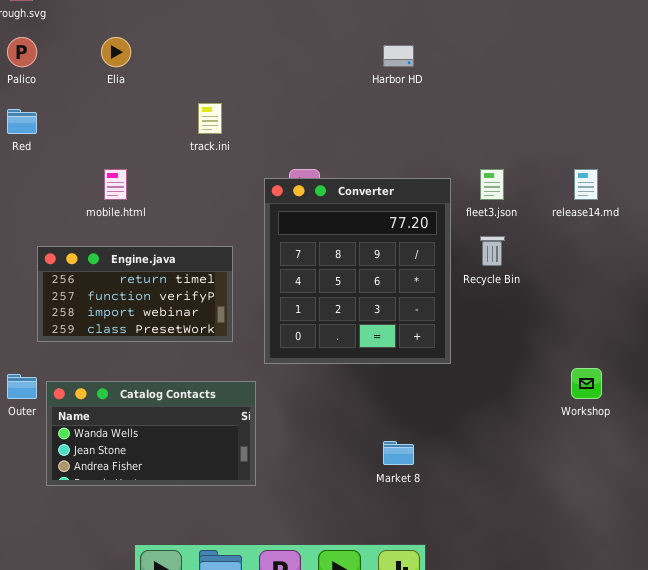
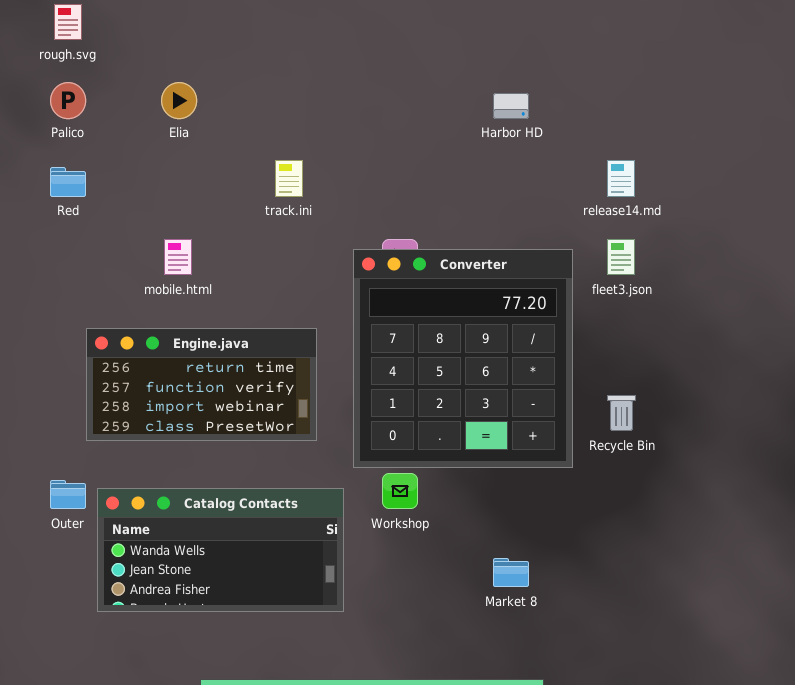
release14.md: [574,169,598,200] -> [607,160,635,197], moved
Recycle Bin: [480,236,505,266] -> [607,395,636,431], moved
Workshop: [571,368,602,399] -> [382,473,418,509], moved

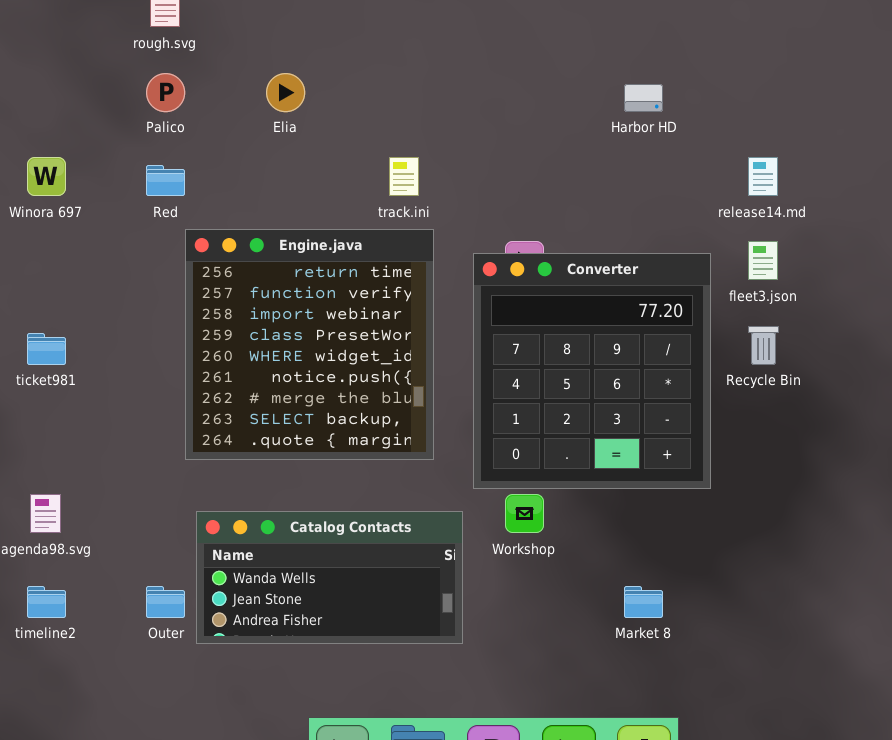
Engine.java: [86,328,317,441] -> [185,229,434,460], resized
Recycle Bin: [607,395,636,431] -> [748,326,779,365], moved
Outer: [50,480,86,509] -> [146,586,185,618], moved

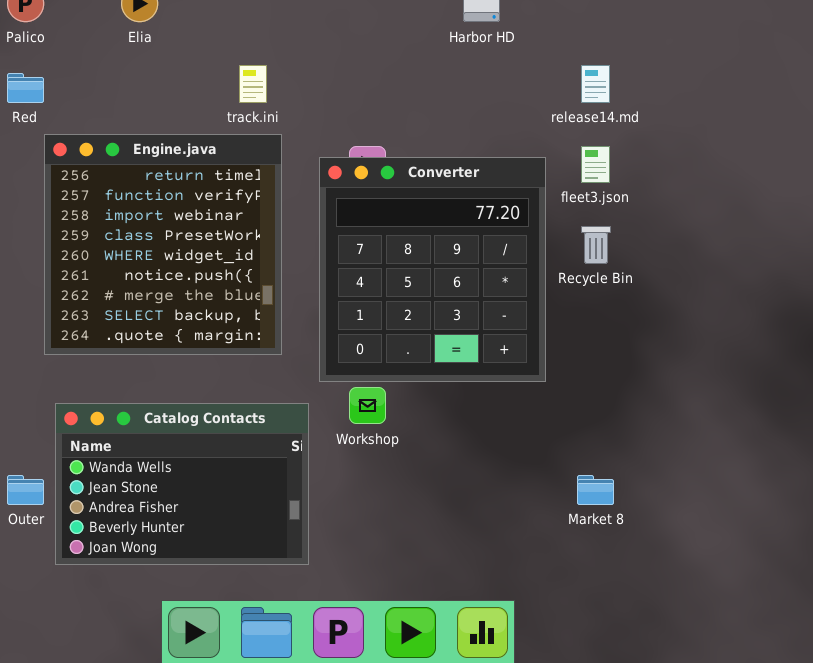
Catalog Contacts: [196,511,463,644] -> [55,403,309,565], resized
Market 8: [624,586,663,618] -> [577,475,614,505], moved

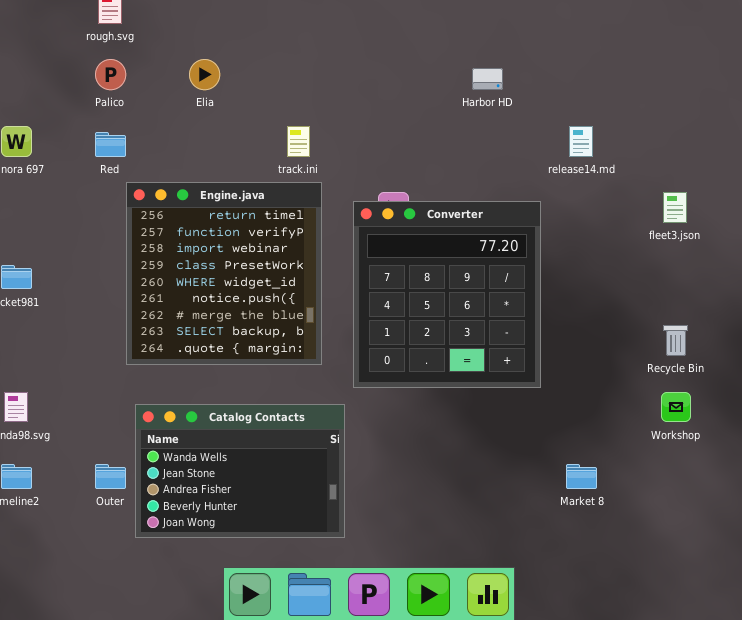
fleet3.json: [581,146,610,183] -> [663,192,687,223], moved
Recycle Bin: [581,226,611,264] -> [663,325,688,356], moved
Workshop: [349,387,386,424] -> [661,392,691,422], moved

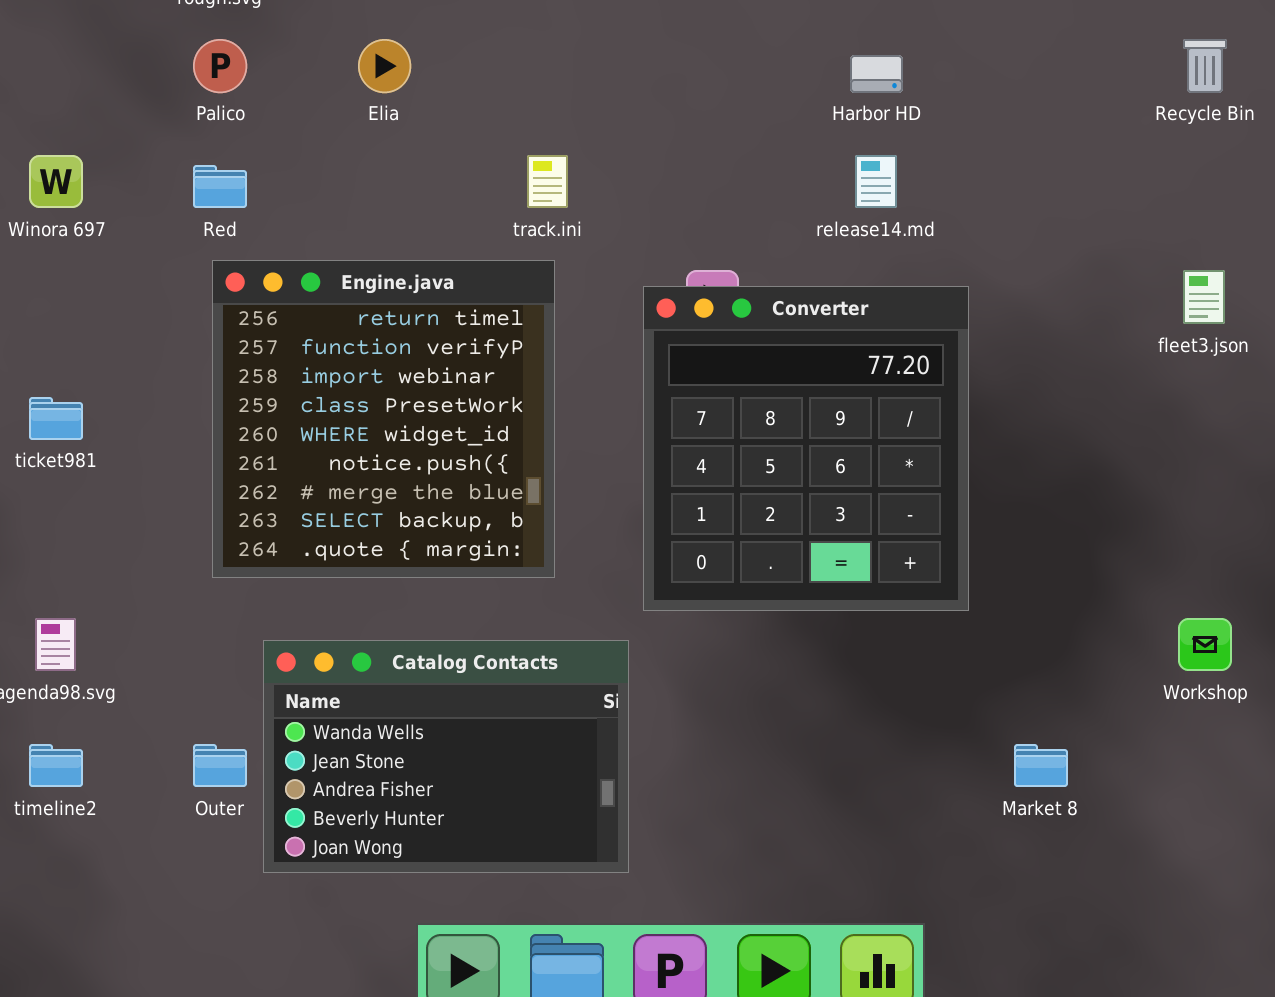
release14.md: [569,126,593,157] -> [855,155,897,208], moved
Engine.java: [126,182,322,365] -> [212,260,555,578], moved
Recycle Bin: [663,325,688,356] -> [1183,39,1227,93], moved

